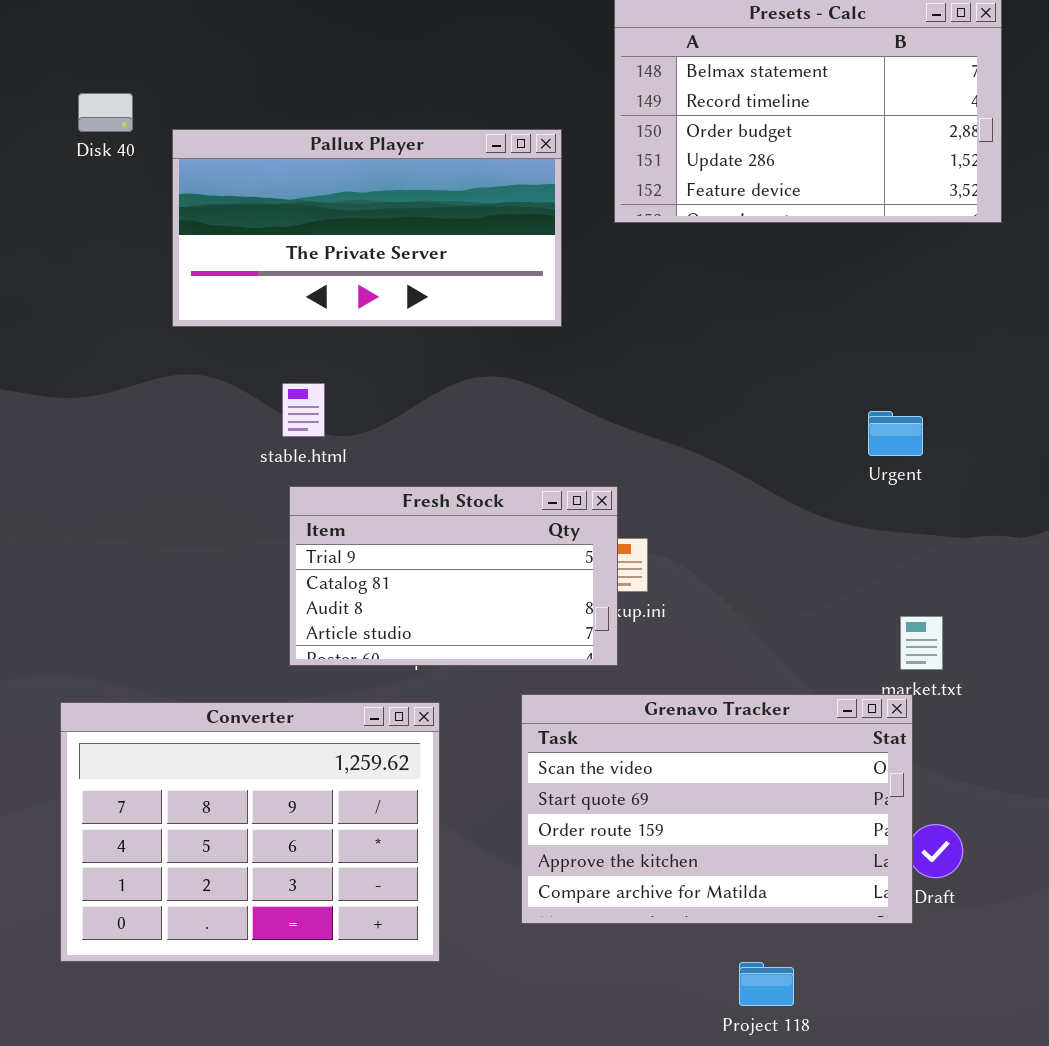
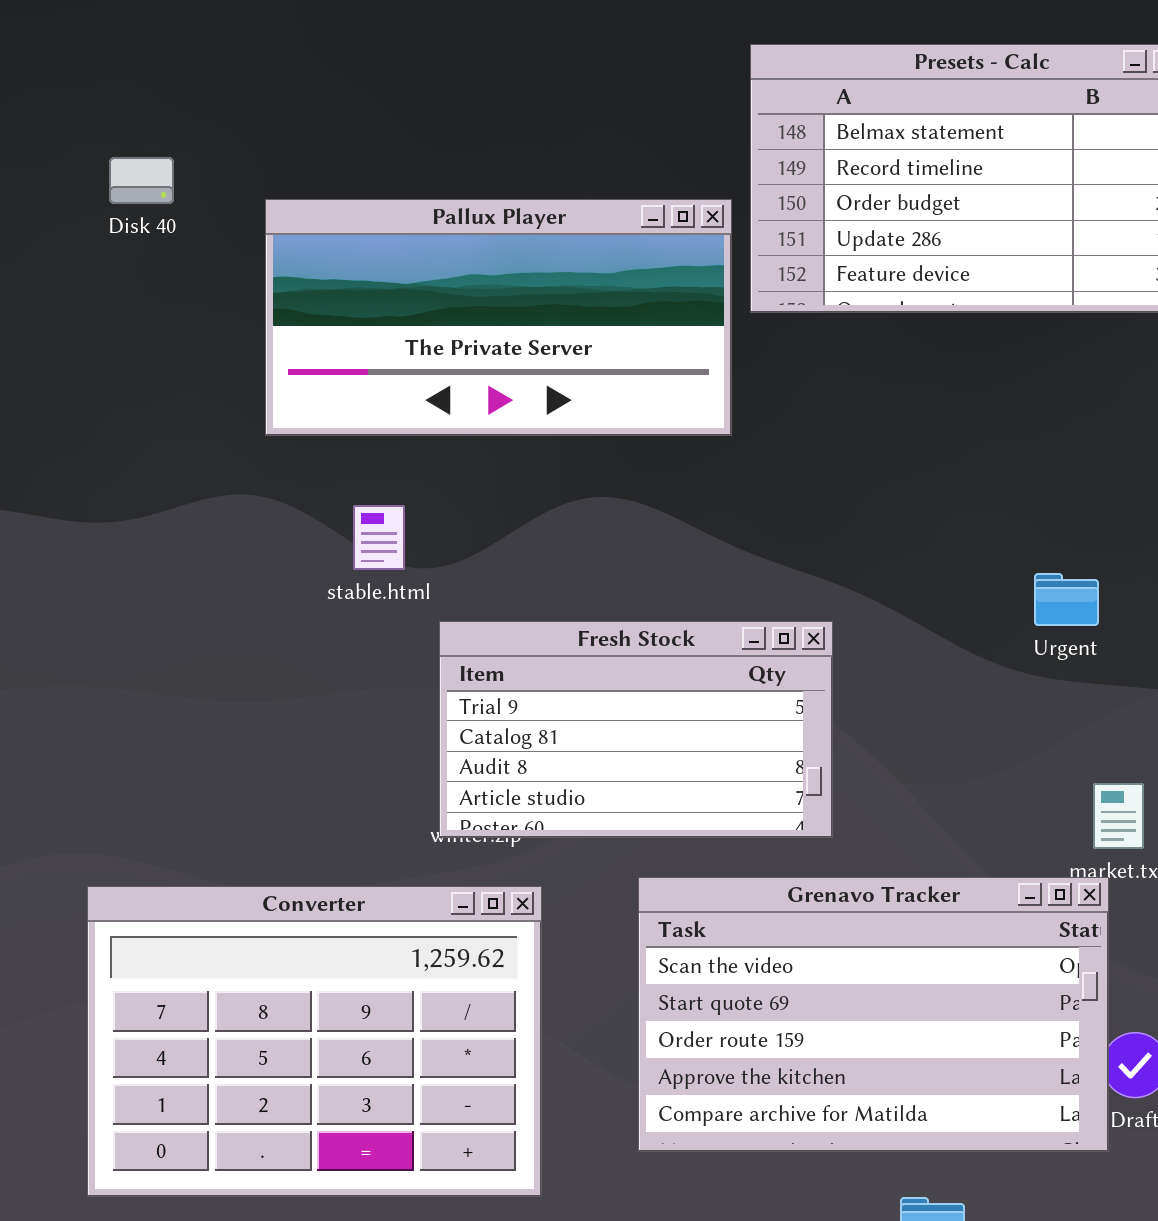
Pallux Player: [172,129,562,327] -> [265,199,732,436], moved
Urgent: [868,411,923,456] -> [1034,573,1099,626], moved
Fresh Stock: [289,486,618,666] -> [439,621,833,838], moved

